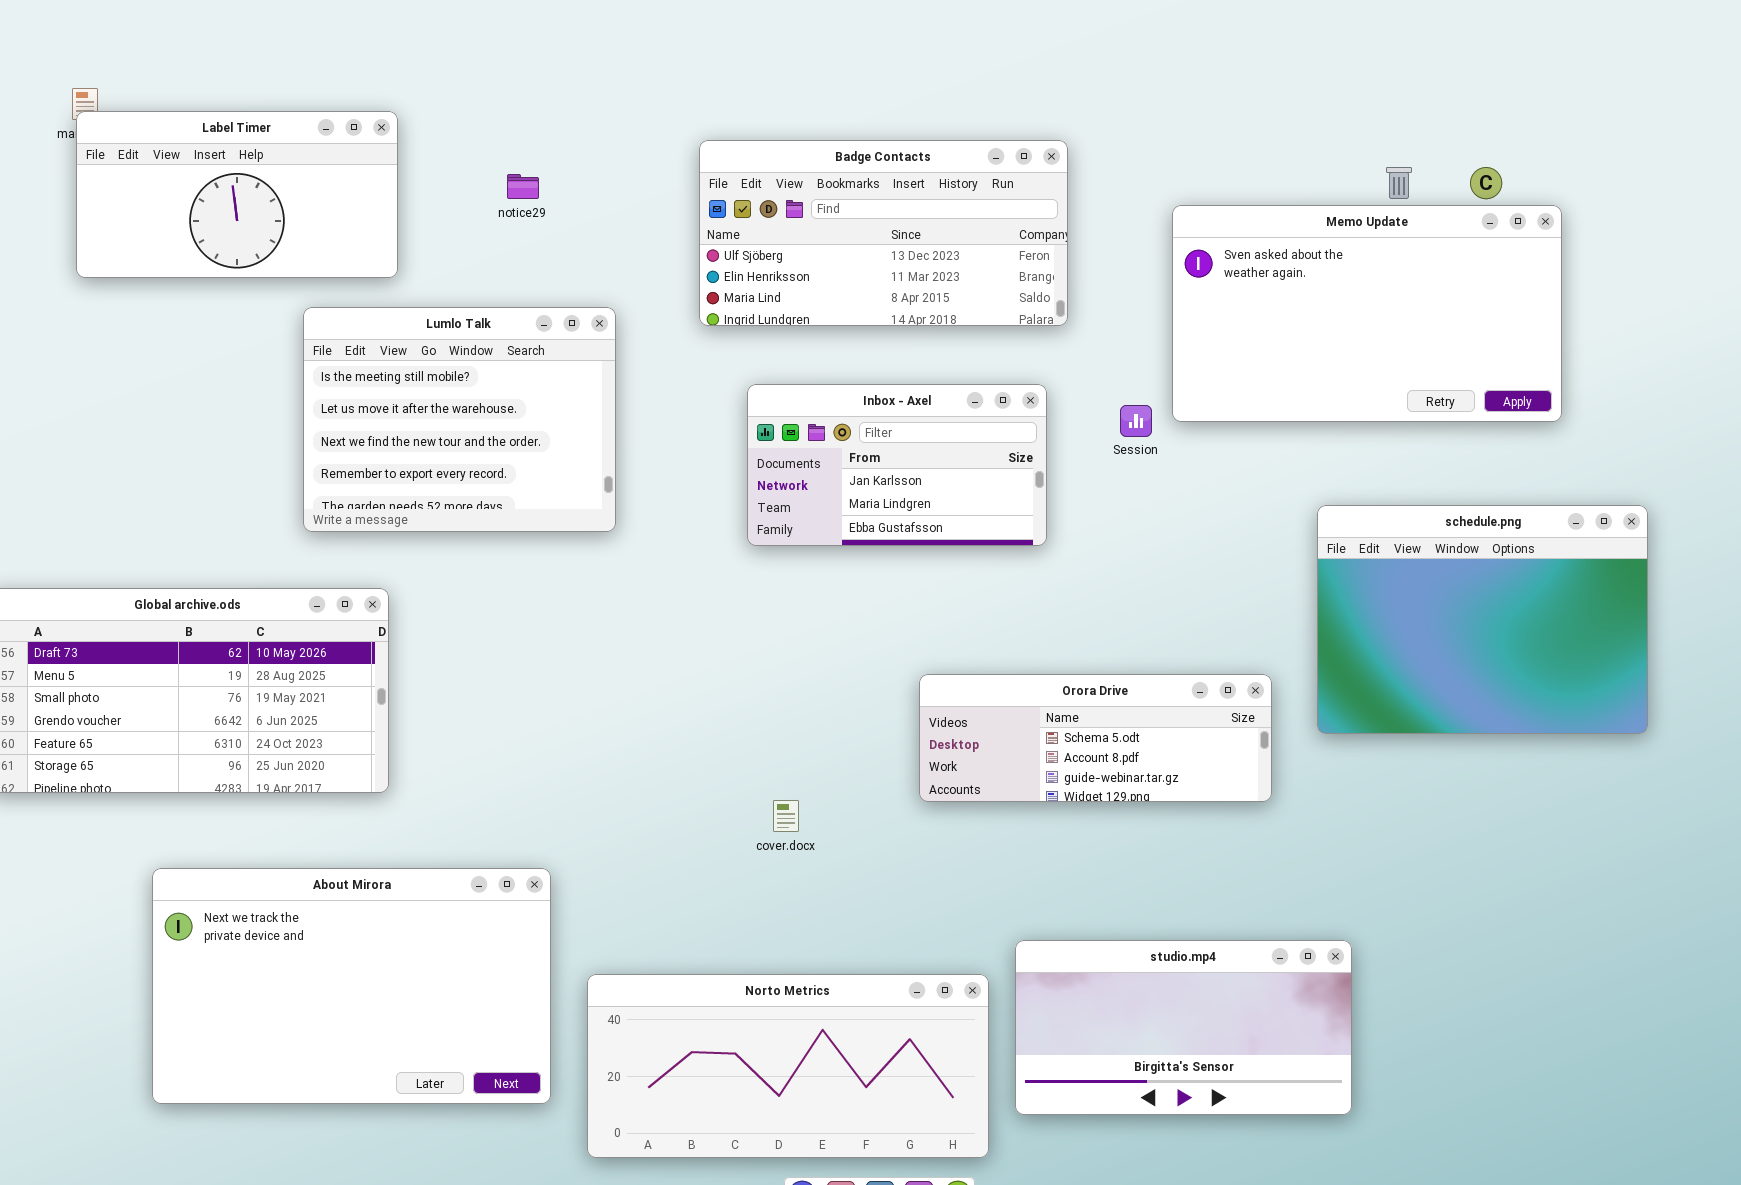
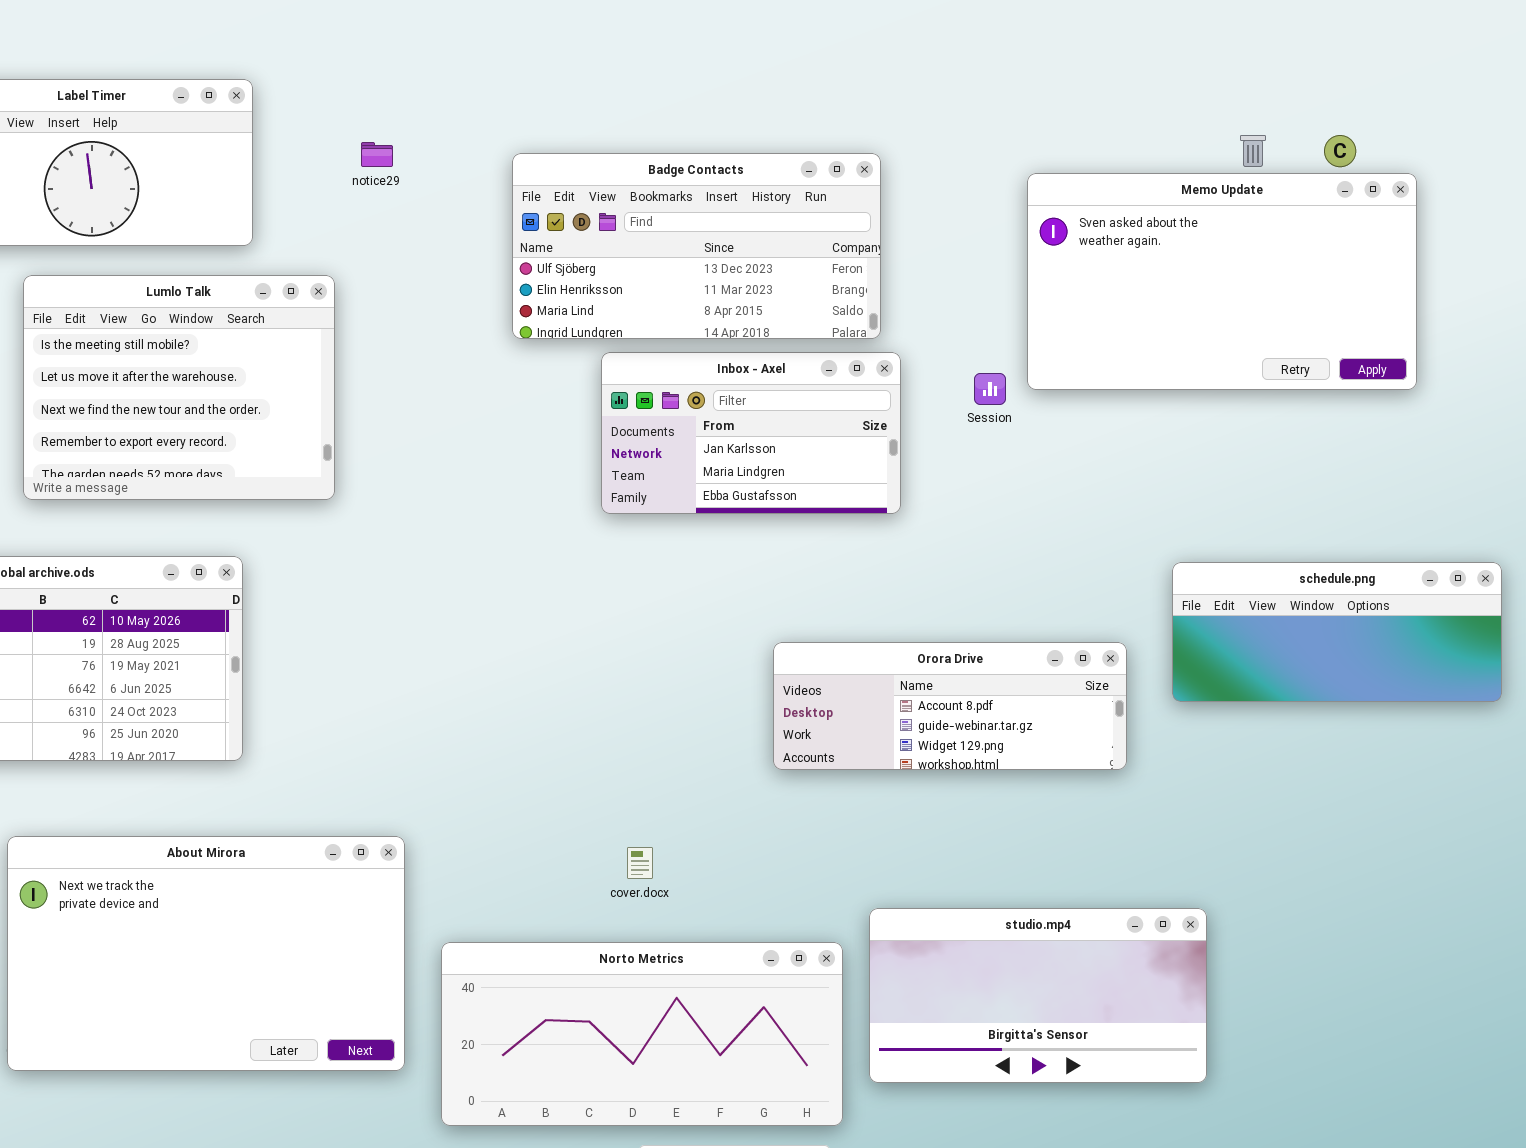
Badge Contacts: [699,140,1068,326] -> [512,153,881,339], moved
Lumlo Talk: [303,307,616,532] -> [23,275,335,500], moved
schedule.png: [1317,505,1648,734] -> [1172,562,1502,702], resized
Orora Drive: [919,674,1272,802] -> [773,642,1127,770], scrolled down 1 row
cover.docx: [773,800,799,832] -> [627,847,653,879], moved

